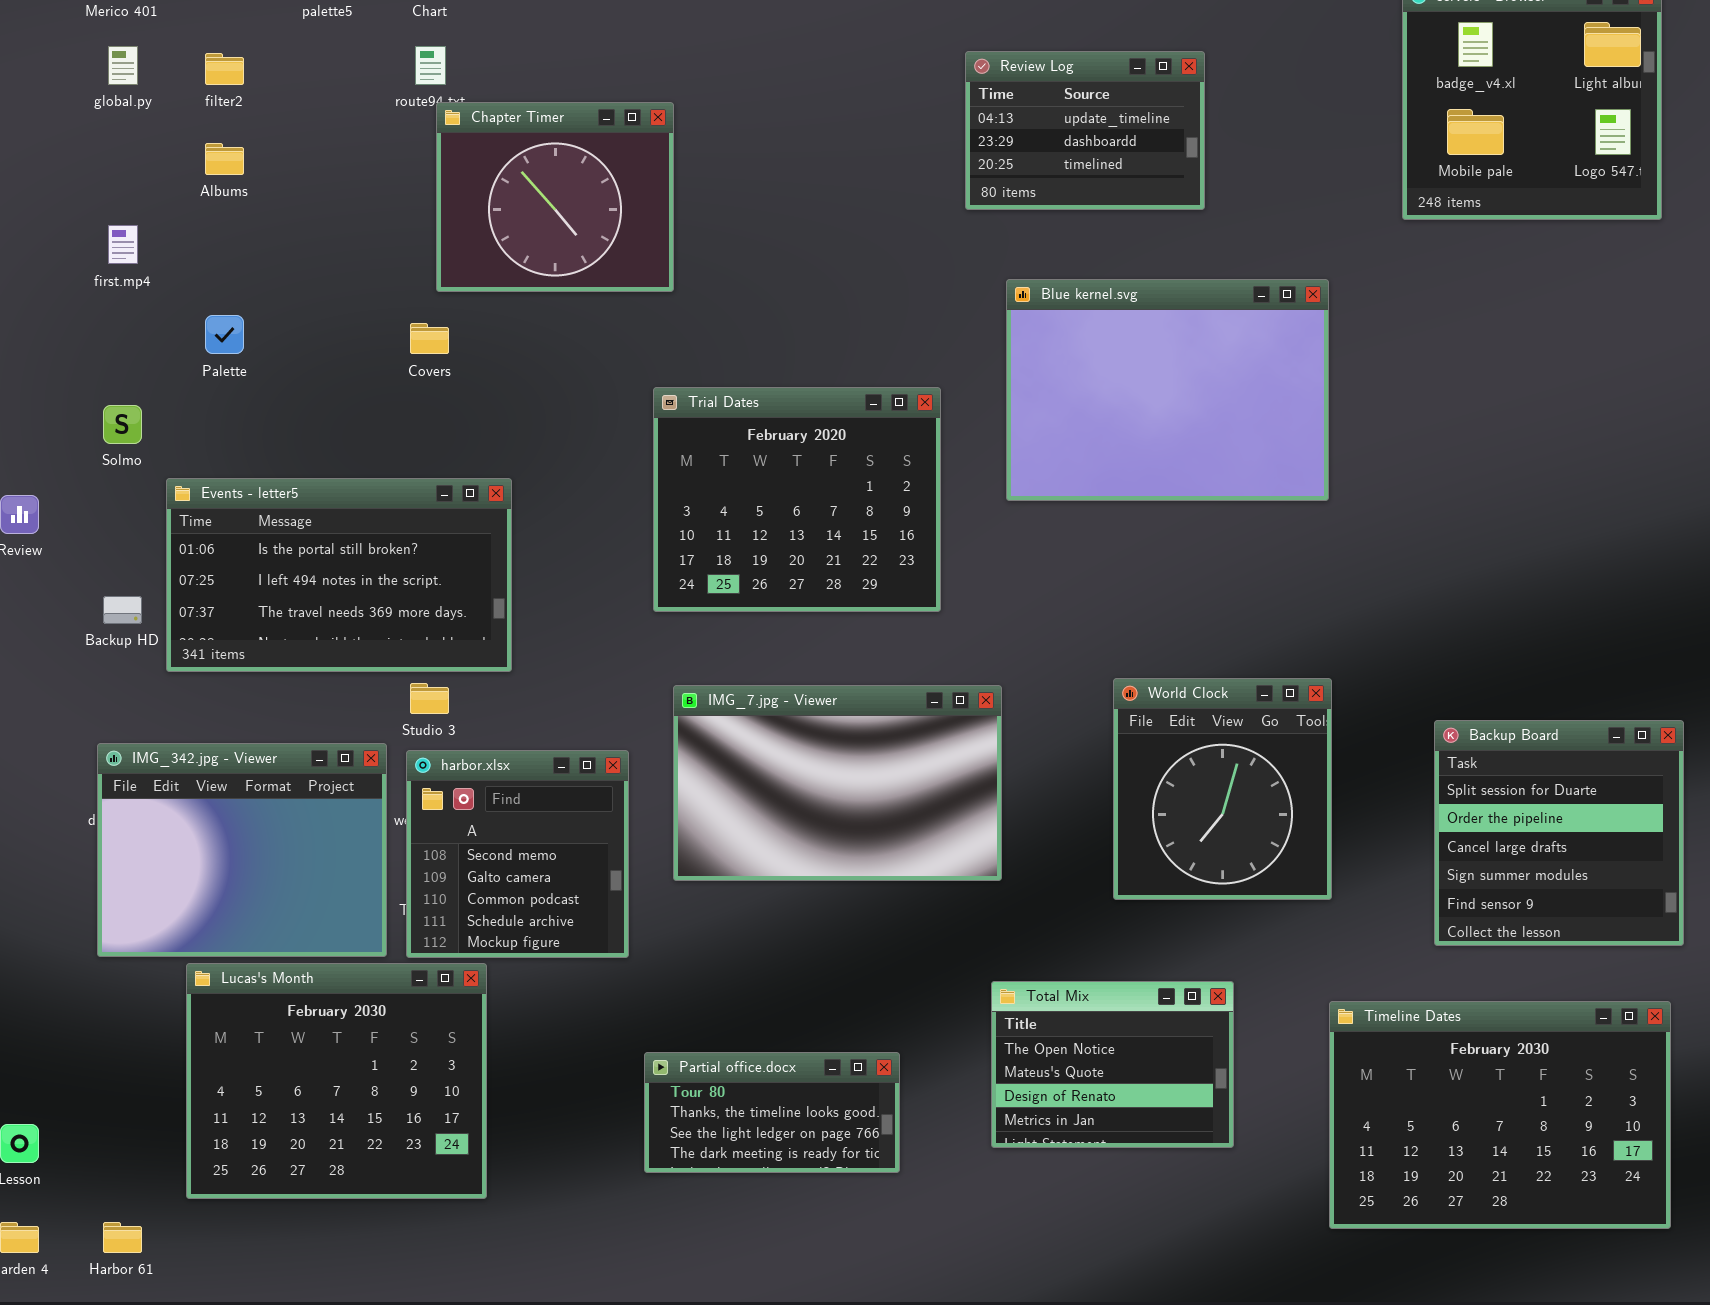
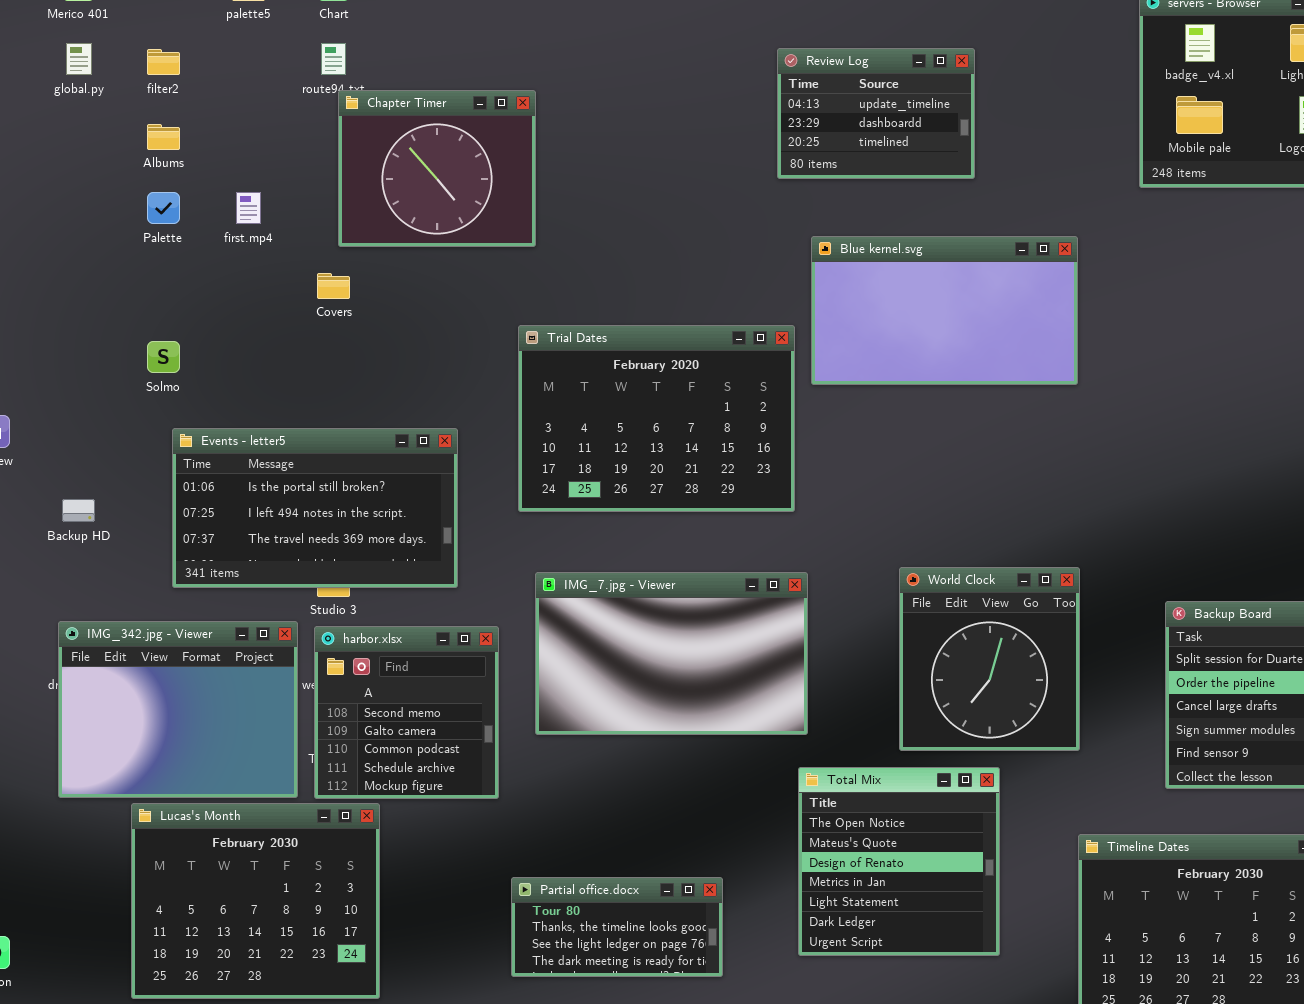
first.mp4: [108,225,138,264] -> [236,192,261,224], moved
Blue kernel.svg: [1006,279,1329,501] -> [811,236,1078,385], resized
Palette: [205,315,244,354] -> [147,192,180,224], moved
Trial Dates: [653,387,941,612] -> [518,325,795,512], resized
Solmo: [103,405,142,444] -> [147,341,180,373], moved
Events - letter5: [166,478,512,672] -> [172,428,458,588], moved
Total Mix: [991,981,1234,1148] -> [798,767,1000,956], resized

